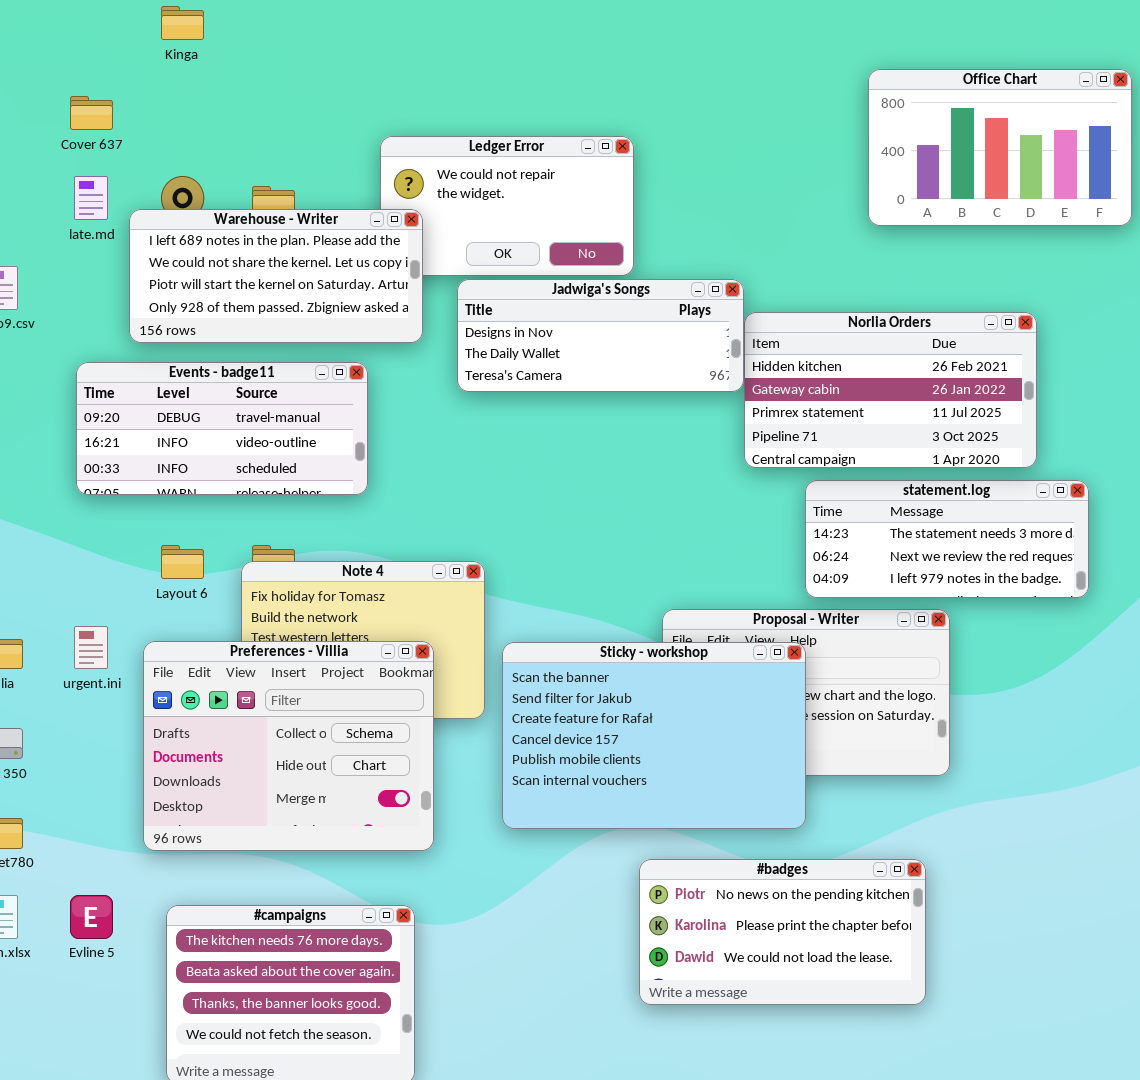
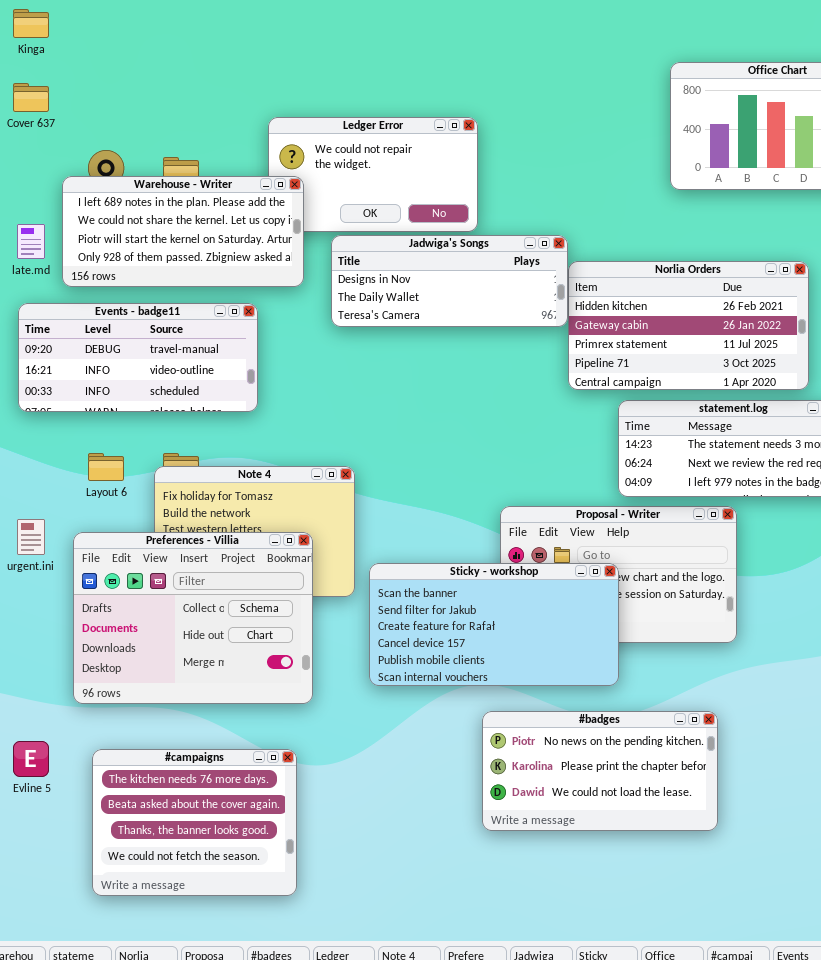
Kinga: [161,6,204,40] -> [13,9,49,38], moved
late.md: [74,176,108,220] -> [17,224,45,259], moved
Sticky - workshop: [502,642,806,829] -> [369,563,619,686], resized

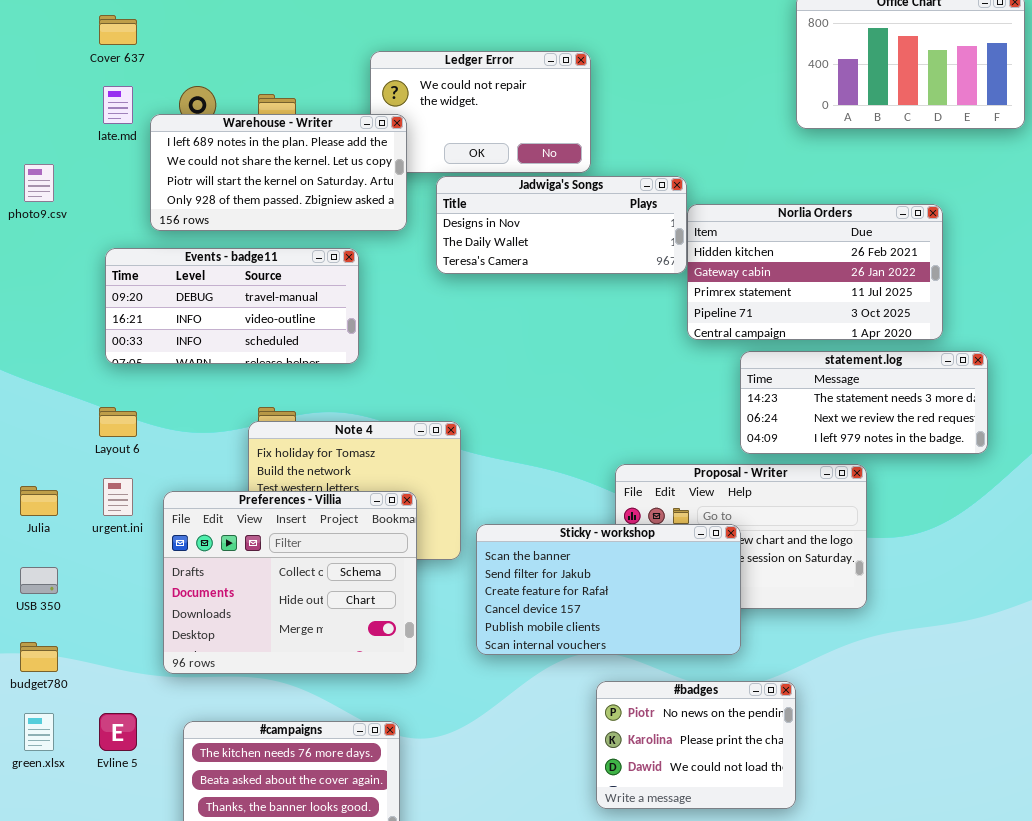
late.md: [17,224,45,259] -> [103,86,133,124], moved
Layout 6: [88,453,124,481] -> [99,407,137,437], moved
#badges: [482,711,718,831] -> [596,681,796,809], resized

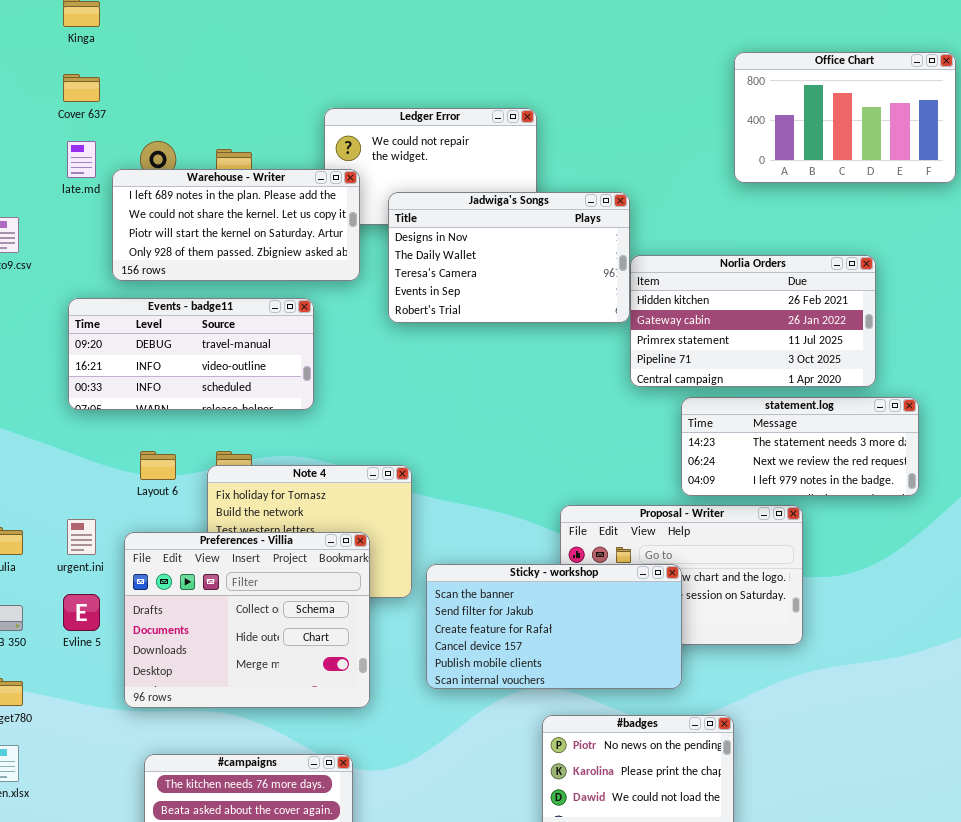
Jadwiga's Songs: [436,176,687,274] -> [388,192,630,323], resized
Layout 6: [99,407,137,437] -> [140,451,176,480], moved
Evline 5: [99,713,137,751] -> [63,594,100,631], moved

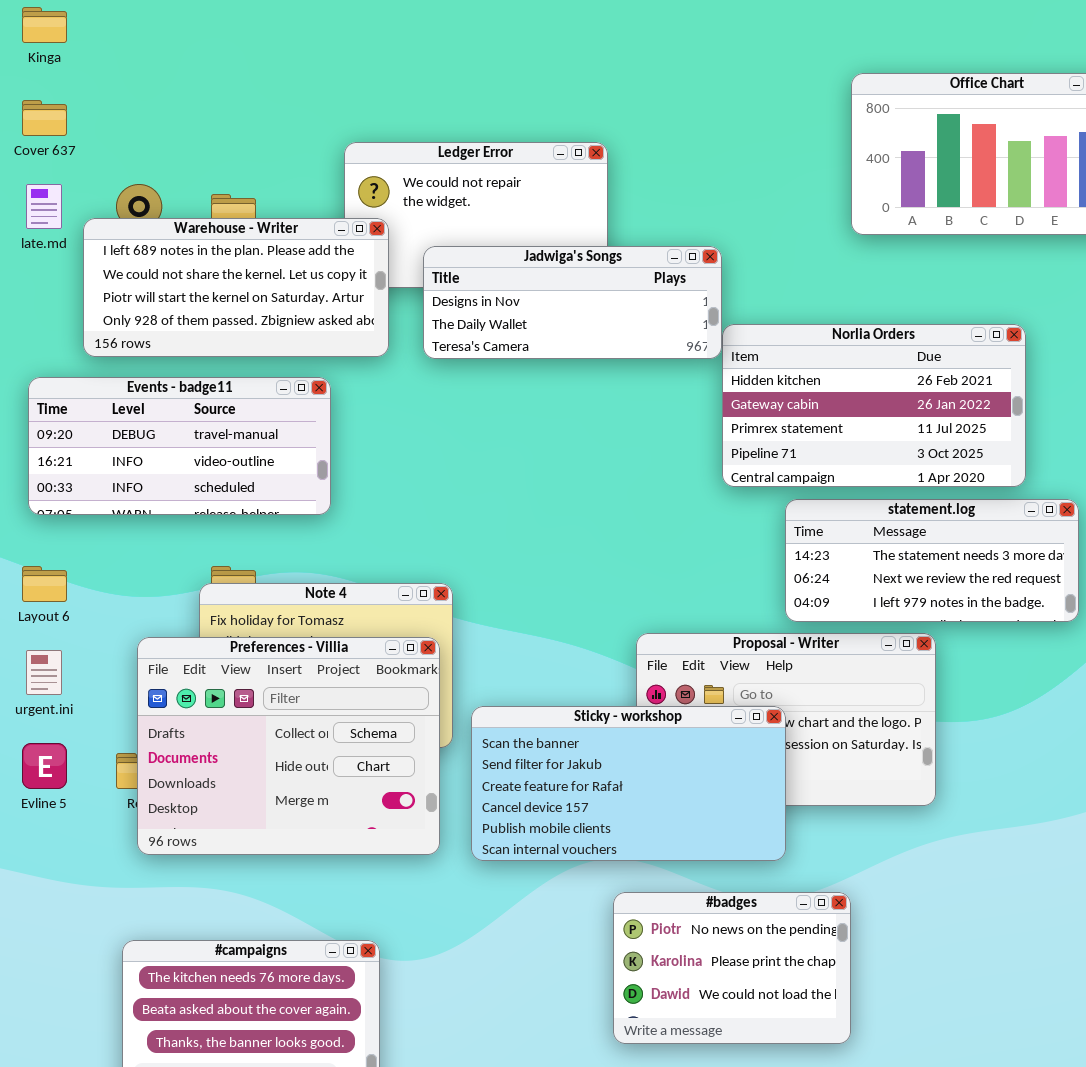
Jadwiga's Songs: [388,192,630,323] -> [423,246,722,359], resized
Layout 6: [140,451,176,480] -> [22,566,67,602], moved
Preferences - Villia: [124,532,370,708] -> [137,637,440,855], moved

